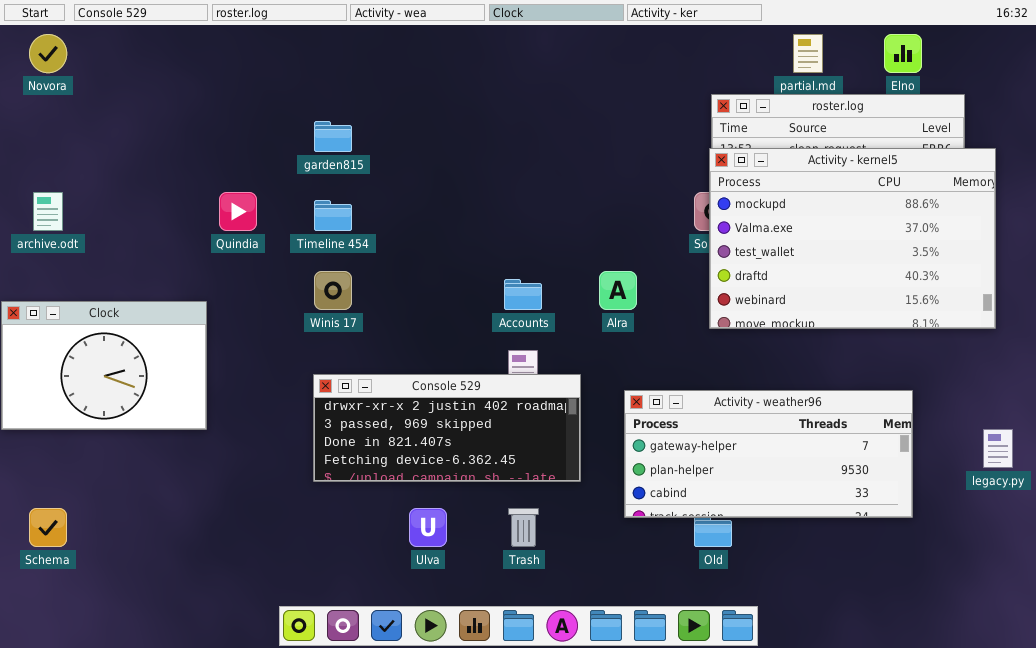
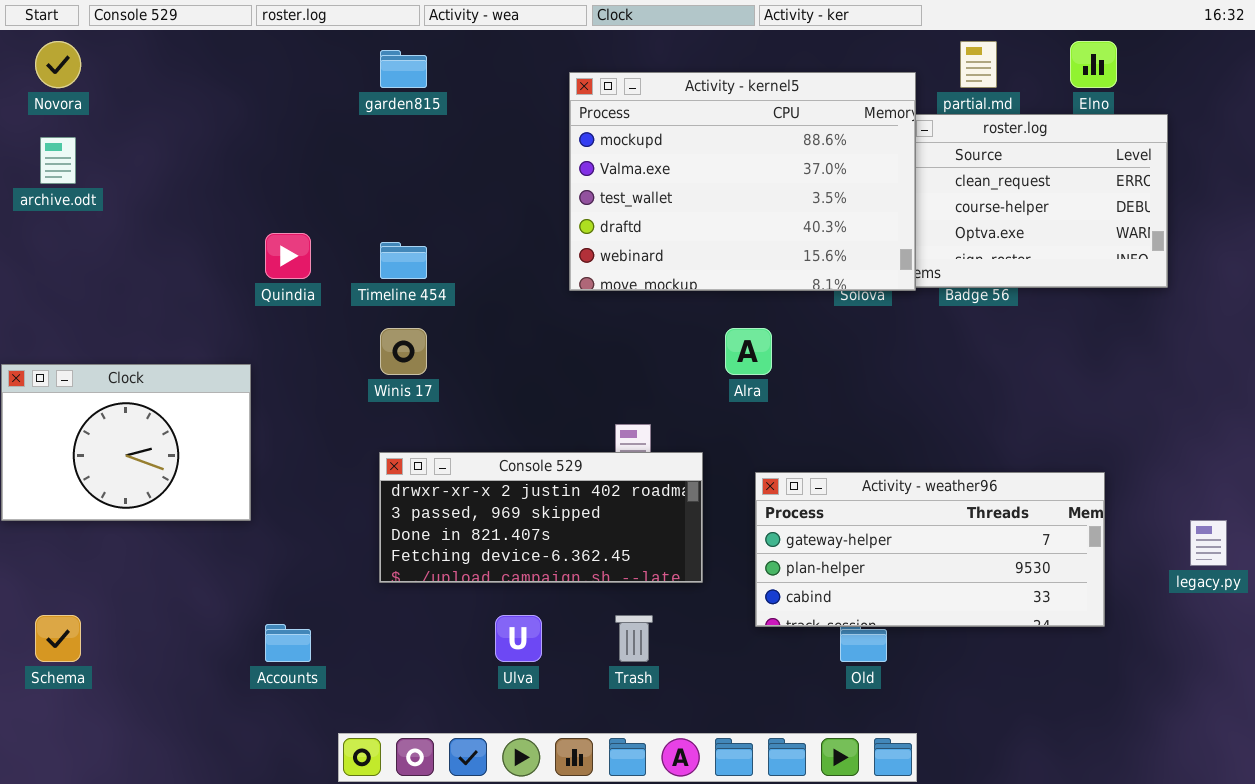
garden815: [314,121,352,152] -> [380,50,427,88], moved
Activity - kernel5: [709,148,996,329] -> [569,72,916,291], moved
archive.odt: [33,192,63,231] -> [40,137,76,184], moved
Accounts: [504,279,542,310] -> [265,624,311,662], moved

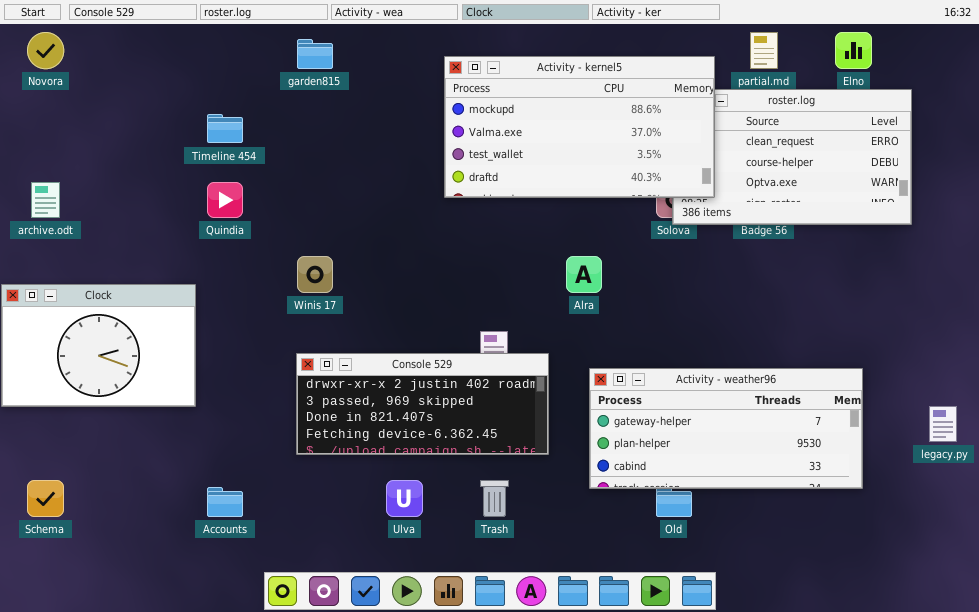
Activity - kernel5: [569,72,916,291] -> [444,56,715,198], resized
archive.odt: [40,137,76,184] -> [31,182,60,218], moved
Timeline 454: [380,242,427,279] -> [207,114,243,143], moved

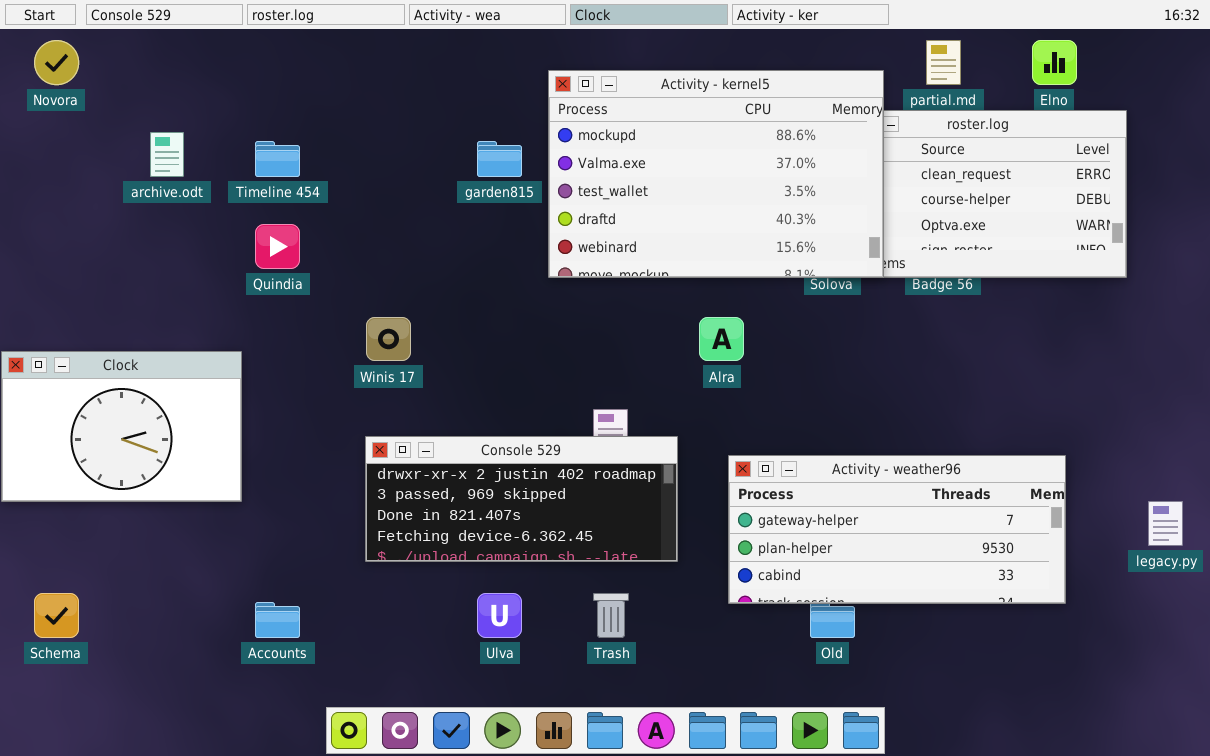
garden815: [297,39,333,69] -> [477,141,522,177], moved
Activity - kernel5: [444,56,715,198] -> [548,70,884,278], resized
archive.odt: [31,182,60,218] -> [150,132,184,177], moved

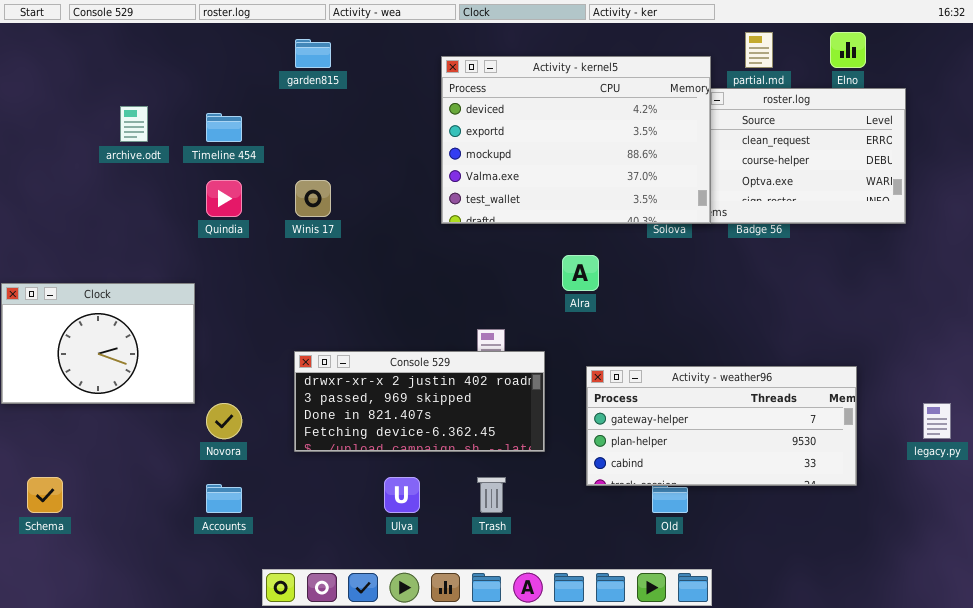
Novora: [34,40,79,85] -> [206,403,242,439], moved
Activity - kernel5: [548,70,884,278] -> [441,56,711,224], scrolled up 2 rows
garden815: [477,141,522,177] -> [295,39,331,68], moved
Winis 17: [366,317,411,361] -> [295,180,331,217], moved

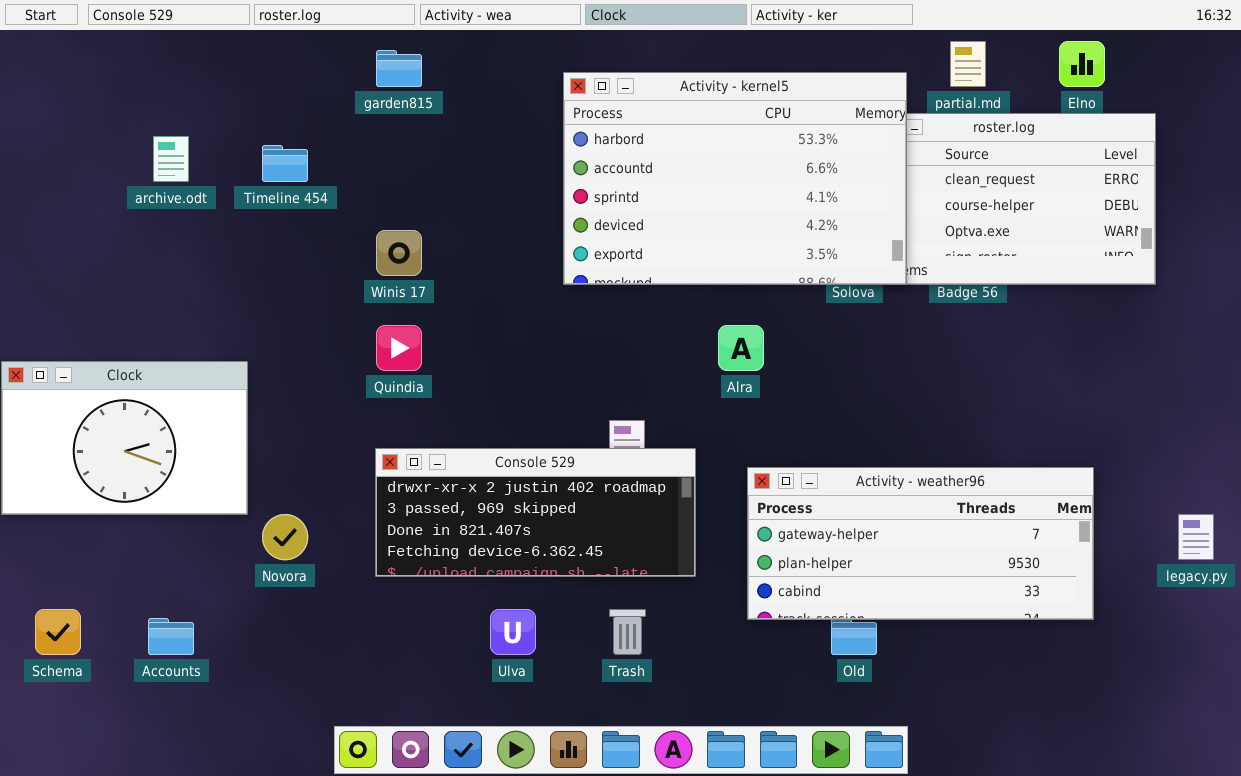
Activity - kernel5: [441,56,711,224] -> [563,72,907,285], scrolled up 3 rows
Quindia: [206,180,242,217] -> [376,325,422,371], moved
Accounts: [206,484,242,513] -> [148,618,194,655], moved

